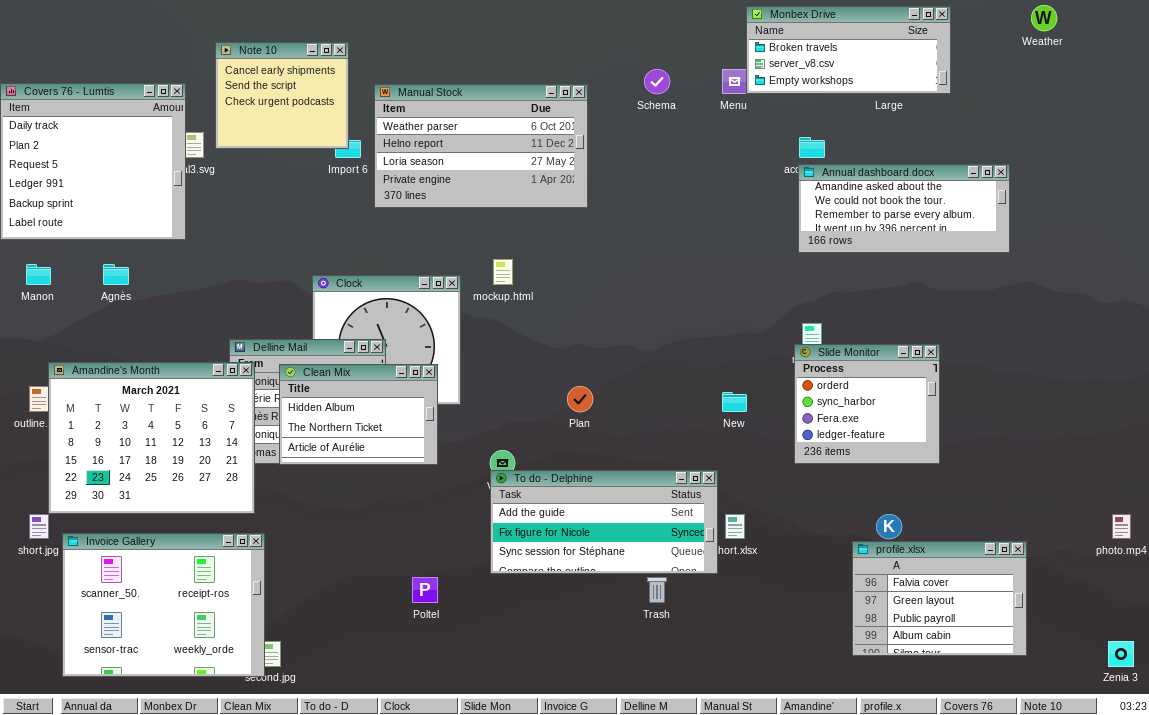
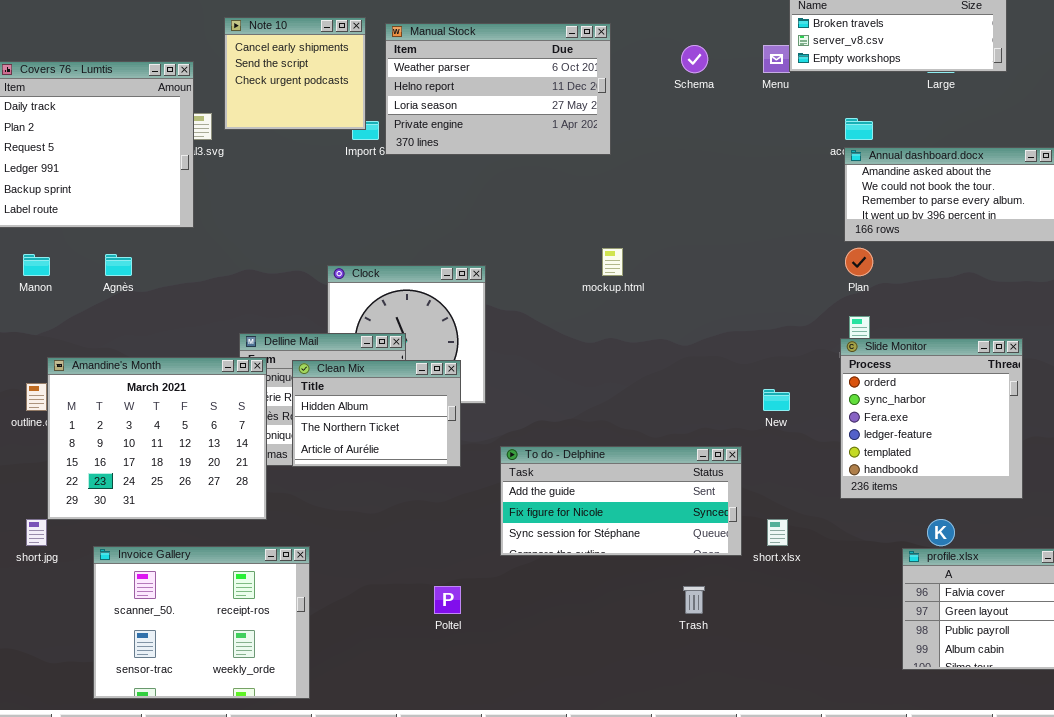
Manual Stock: [374,84,588,208] -> [385,23,611,155], moved
mockup.html: [493,259,513,285] -> [602,248,623,276], moved
Slide Monitor: [794,344,940,464] -> [840,338,1023,499], resized
Plan: [567,386,593,412] -> [845,248,873,276], moved
To do - Delphine: [490,470,718,574] -> [500,446,742,556], moved
Invoice Gallery: [62,533,265,677] -> [93,546,310,699], moved

